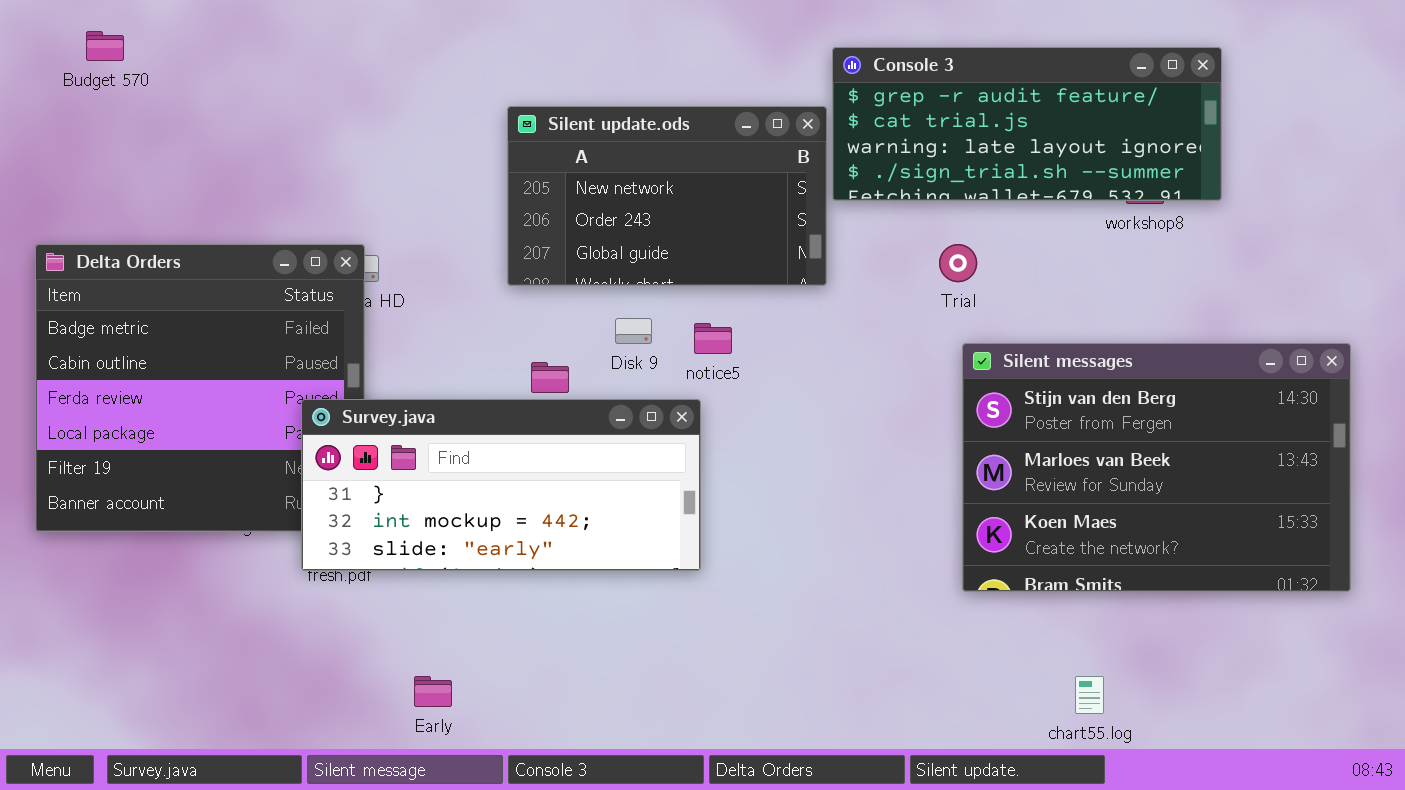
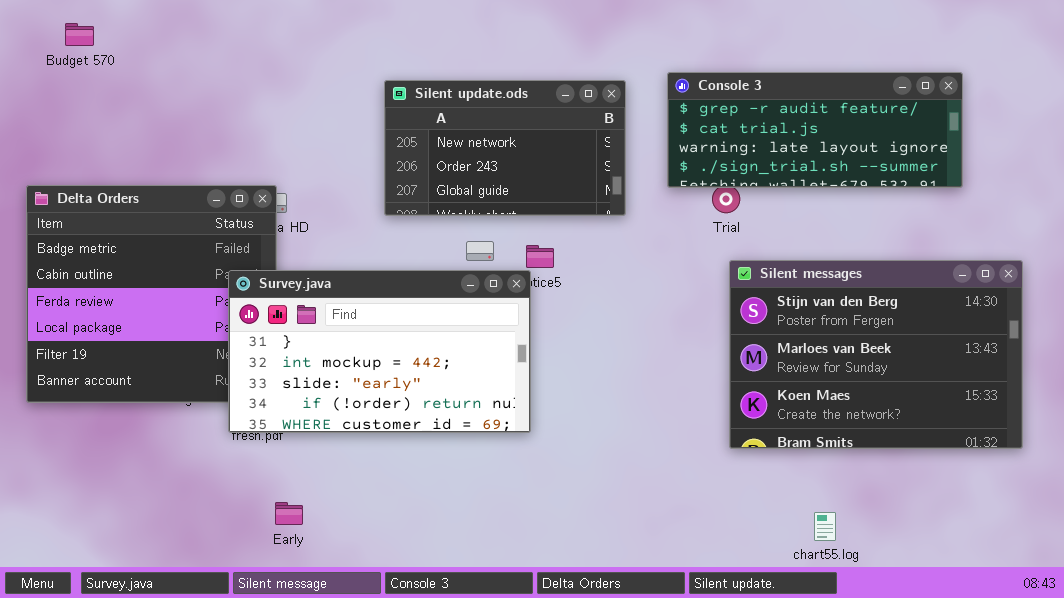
Console 3: [832,47,1222,201] -> [667,72,963,188], moved
Survey.java: [301,399,701,571] -> [228,270,531,433], resized
Early: [414,676,452,707] -> [275,502,303,525], moved

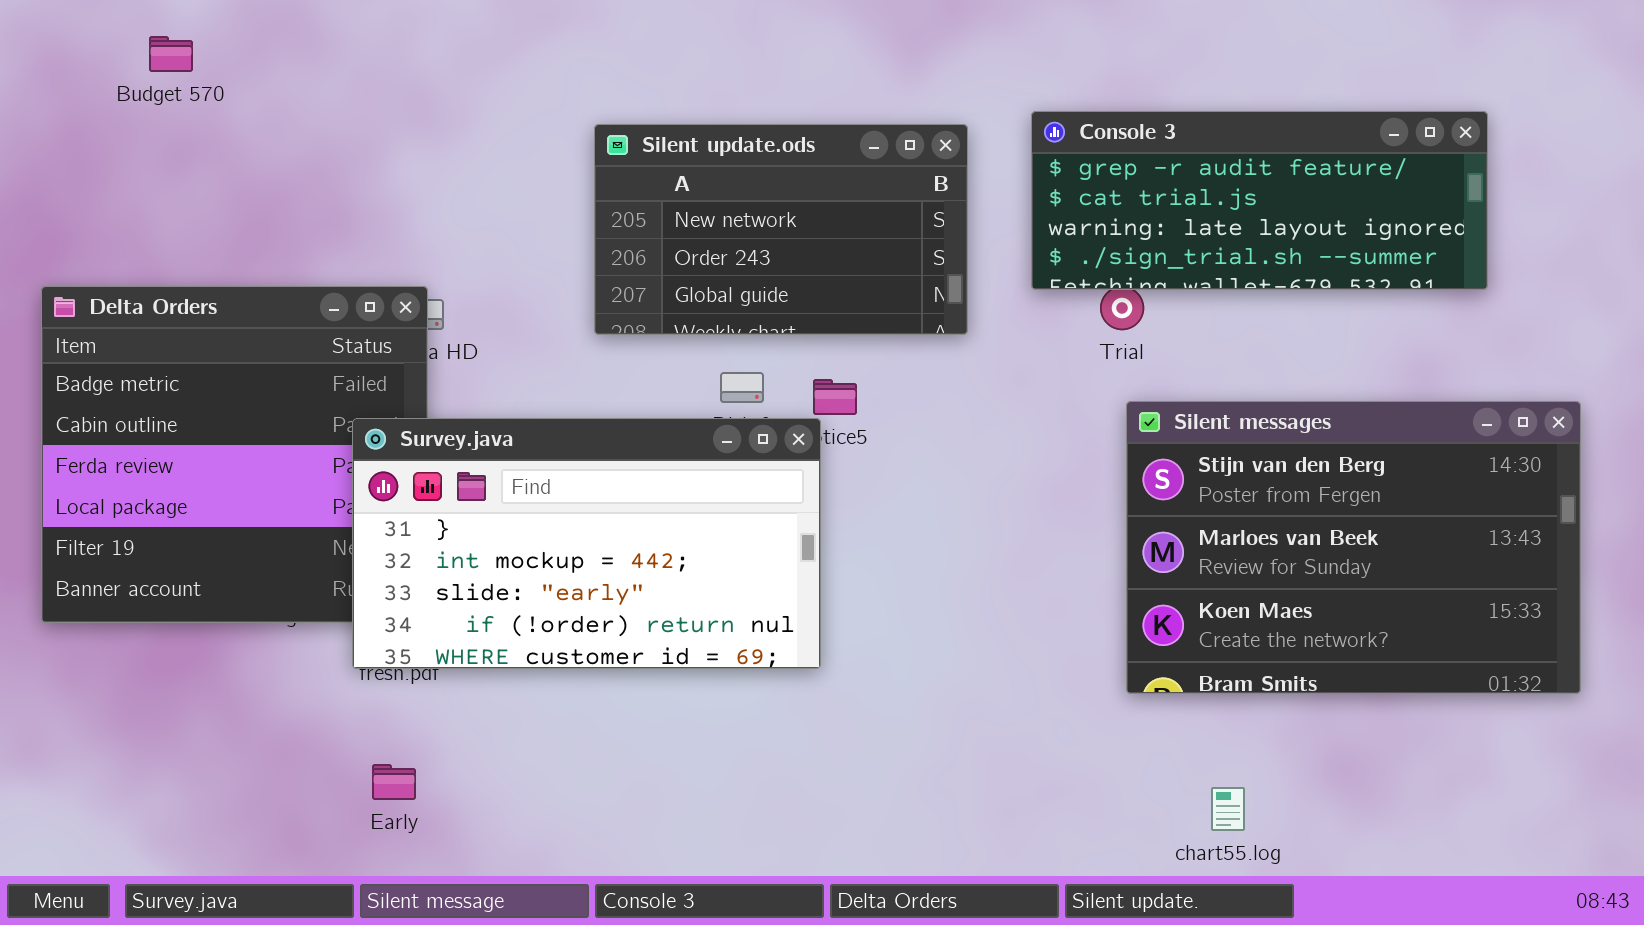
Budget 570: [65,23,94,46] -> [149,36,193,72], moved
Early: [275,502,303,525] -> [372,764,416,800], moved
chart55.log: [814,512,836,541] -> [1211,787,1245,831], moved

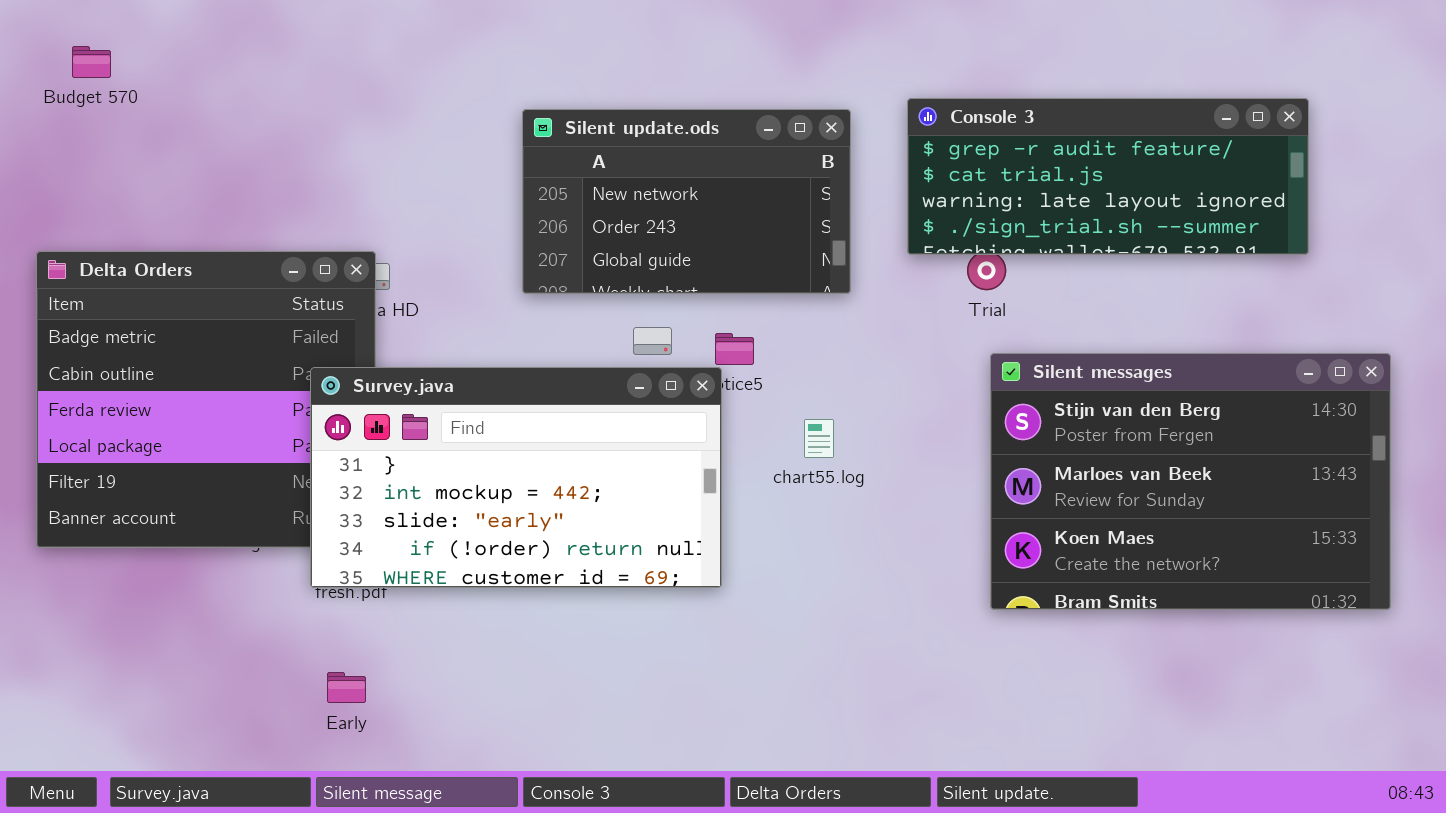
Budget 570: [149,36,193,72] -> [72,46,111,78], moved
chart55.log: [1211,787,1245,831] -> [804,419,834,458], moved

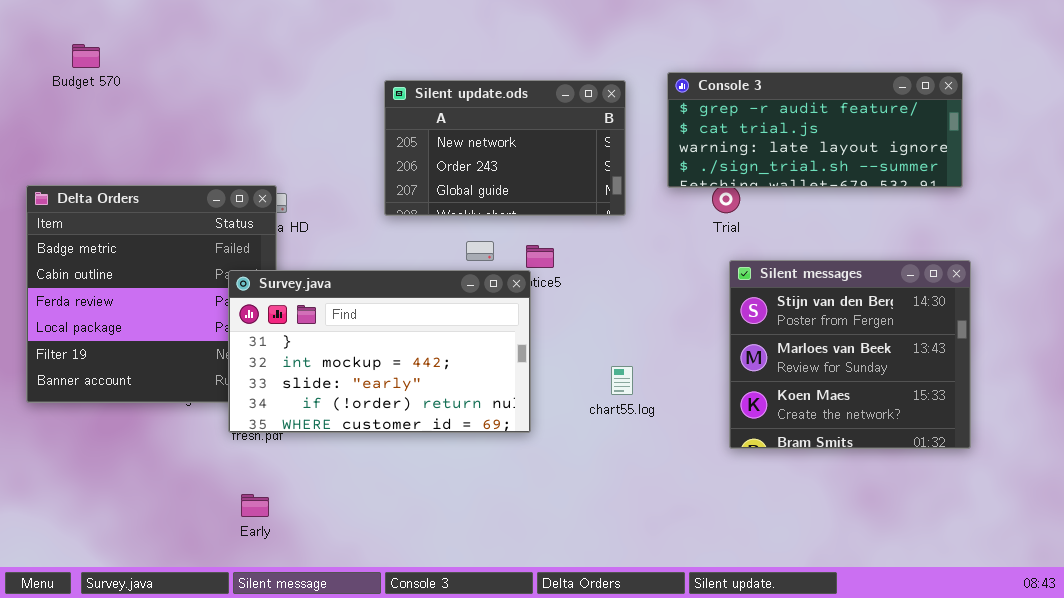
Budget 570: [72,46,111,78] -> [72,44,100,68], moved
Silent messages: [990,353,1391,610] -> [729,260,971,449], resized
chart55.log: [804,419,834,458] -> [611,366,633,395], moved

